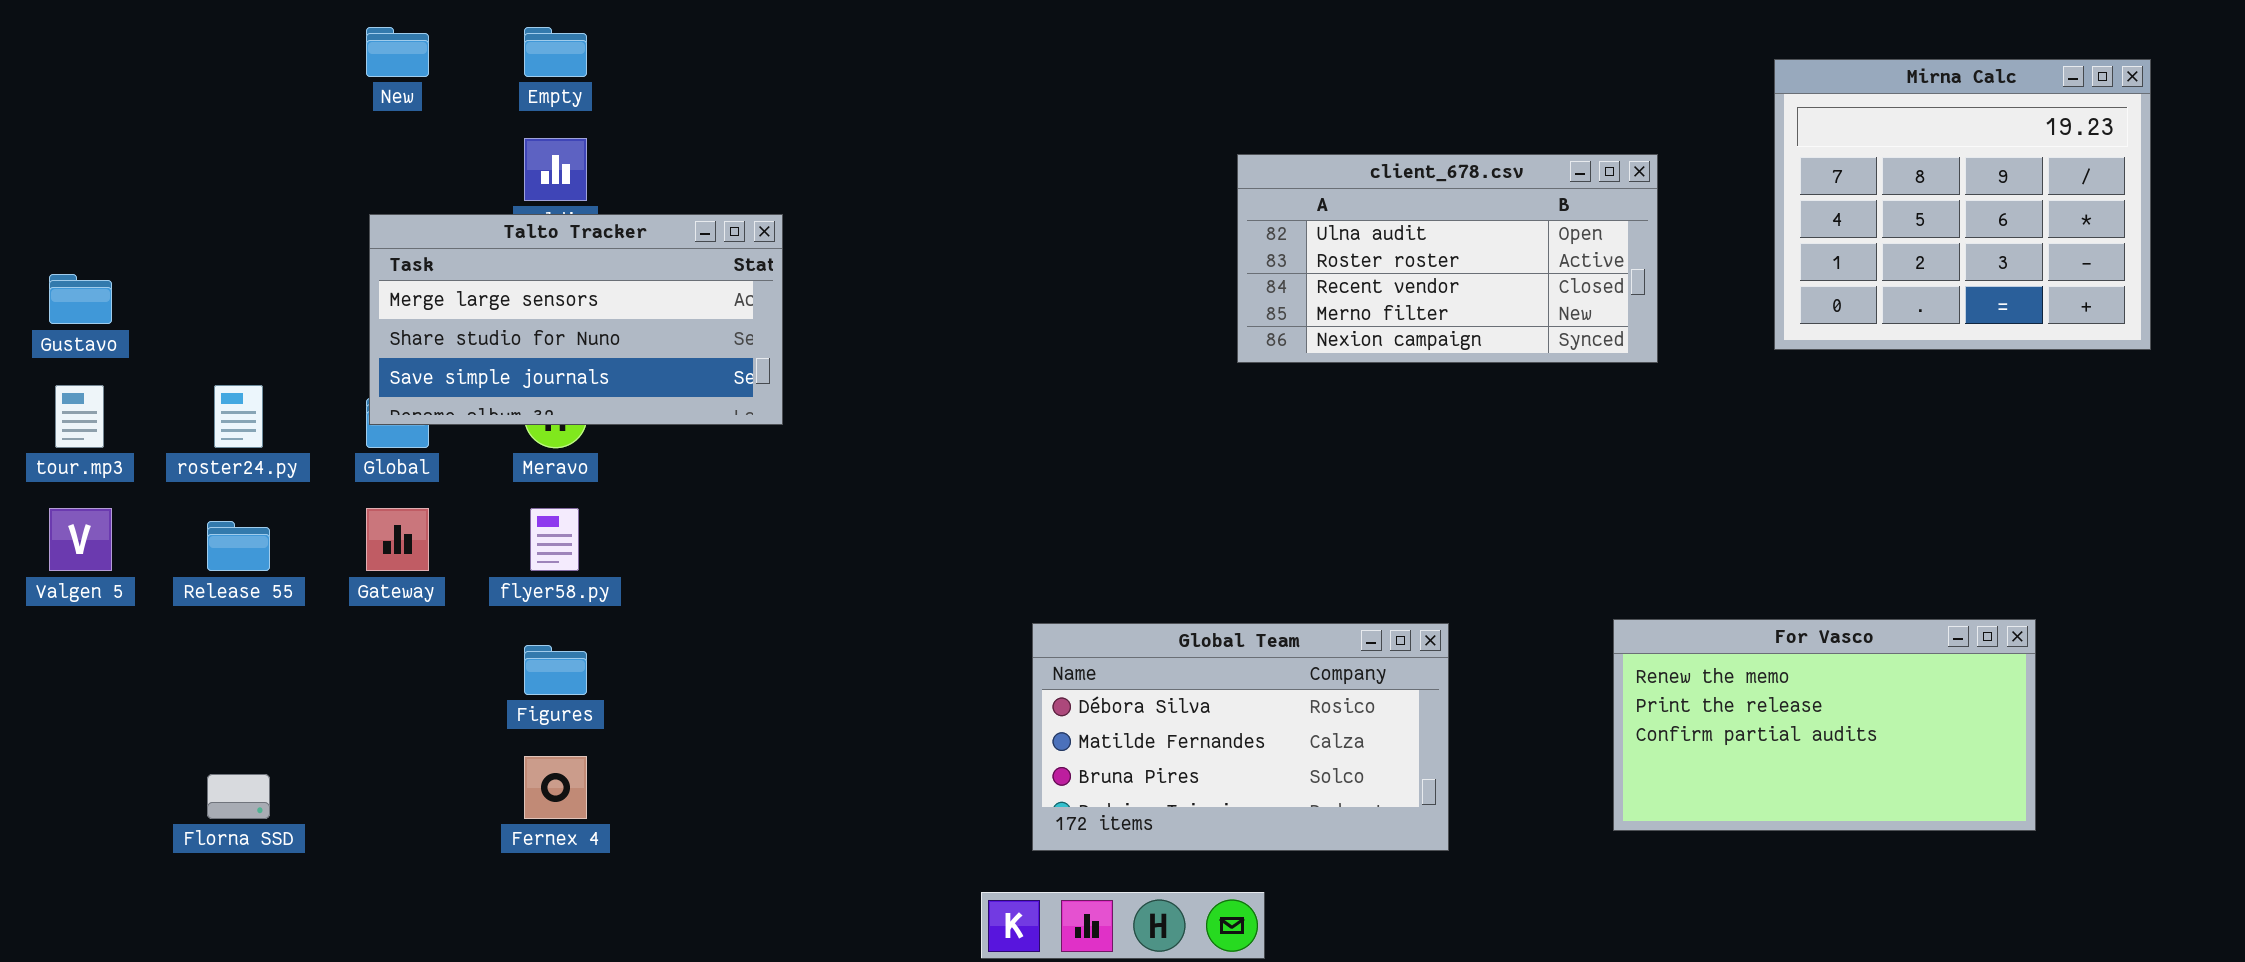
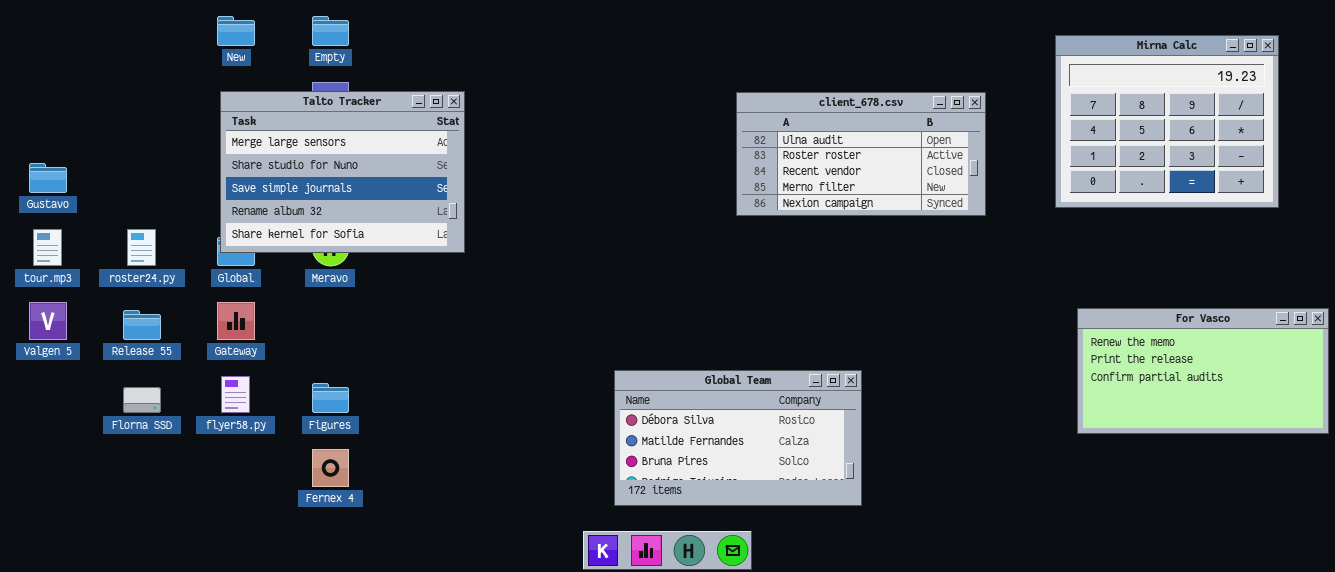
Talto Tracker: [369,214,783,425] -> [220,91,465,253], resized
flyer58.py: [530,508,579,571] -> [221,376,250,413], moved
For Vasco: [1613,619,2036,831] -> [1077,308,1329,434], moved
Florna SSD: [207,774,270,819] -> [123,387,161,413], moved

